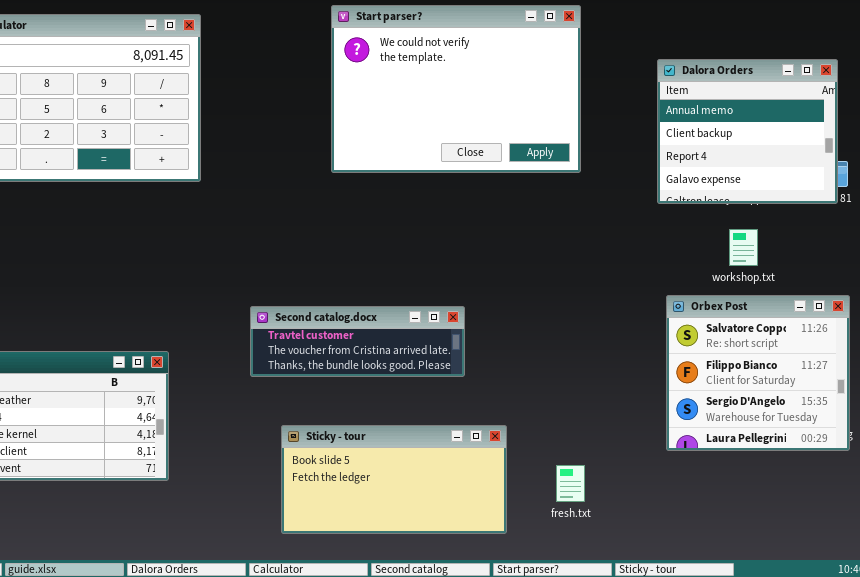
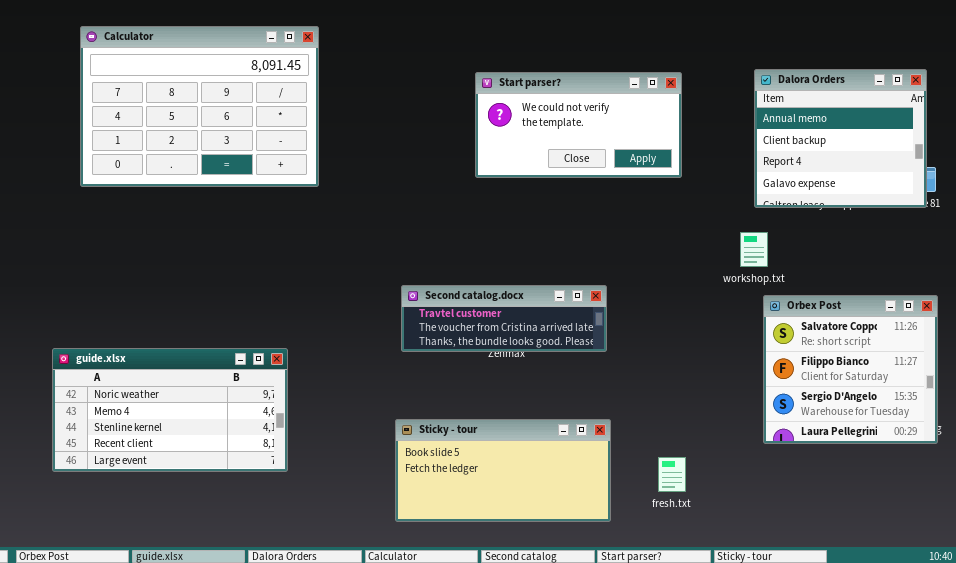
Start parser?: [331,5,581,173] -> [475,72,682,178], resized
workshop.txt: [729,229,758,266] -> [740,232,768,267], moved
Second catalog.docx: [250,306,465,377] -> [401,285,607,352], moved

